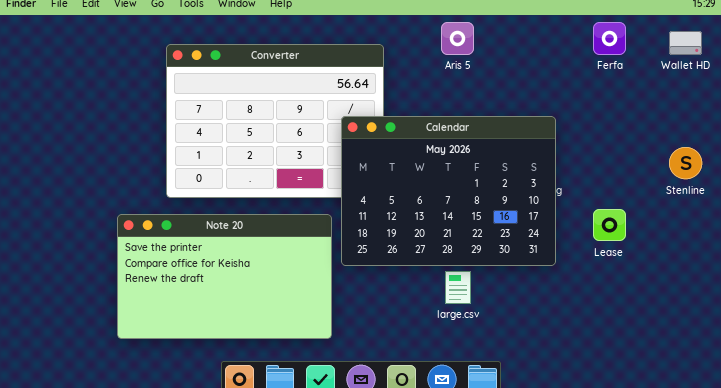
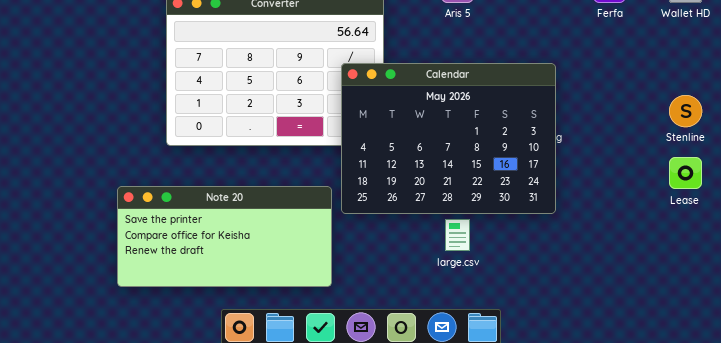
Lease: [593,209,626,241] -> [669,157,702,189], moved
Note 20: [117,214,332,339] -> [117,186,332,287], resized

